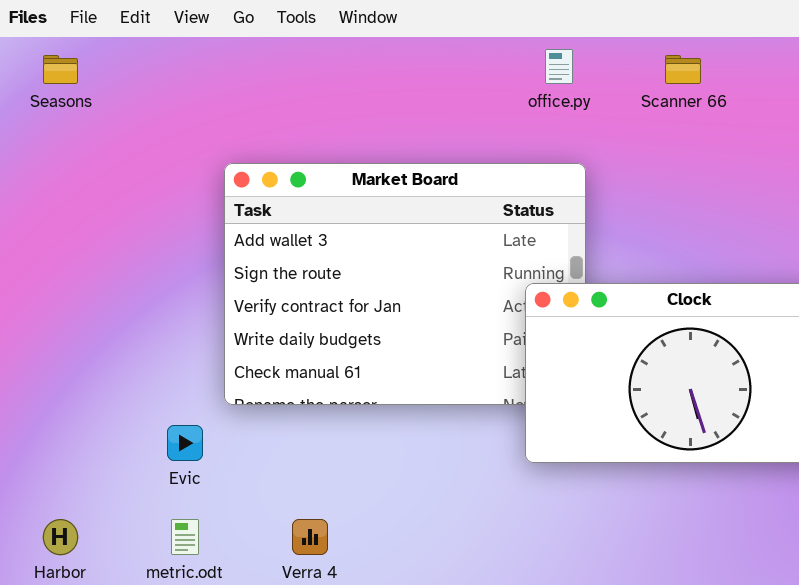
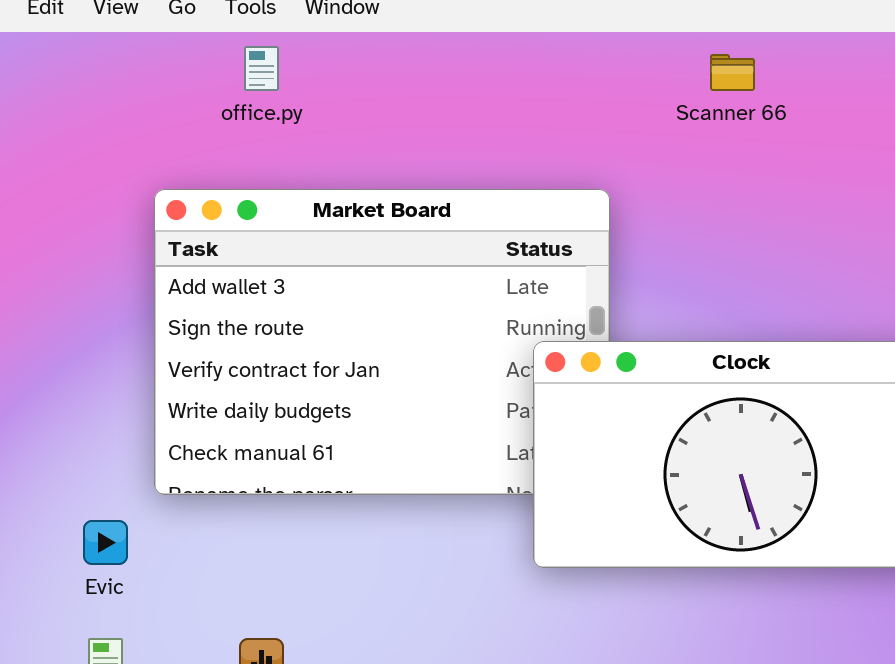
office.py: [545,49,573,84] -> [244,46,279,91], moved

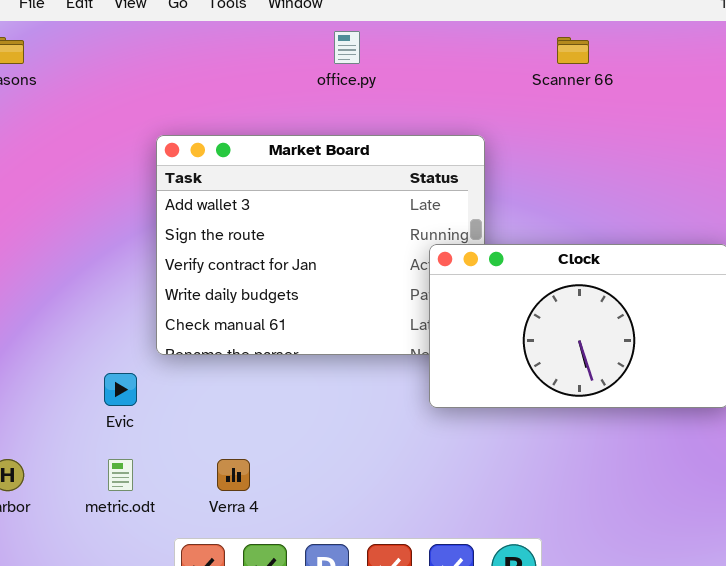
office.py: [244,46,279,91] -> [334,31,360,64], moved

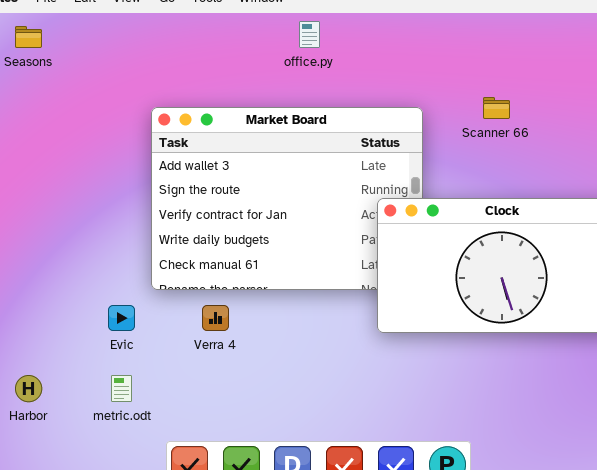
Scanner 66: [557,37,589,64] -> [483,97,510,119], moved
Verra 4: [217,459,250,491] -> [202,305,229,331], moved

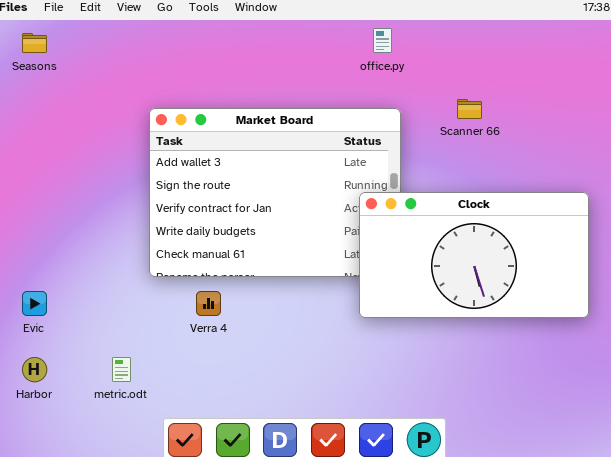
office.py: [299,21,320,48] -> [373,28,392,53], moved
Evic: [108,305,135,331] -> [22,291,47,316], moved

